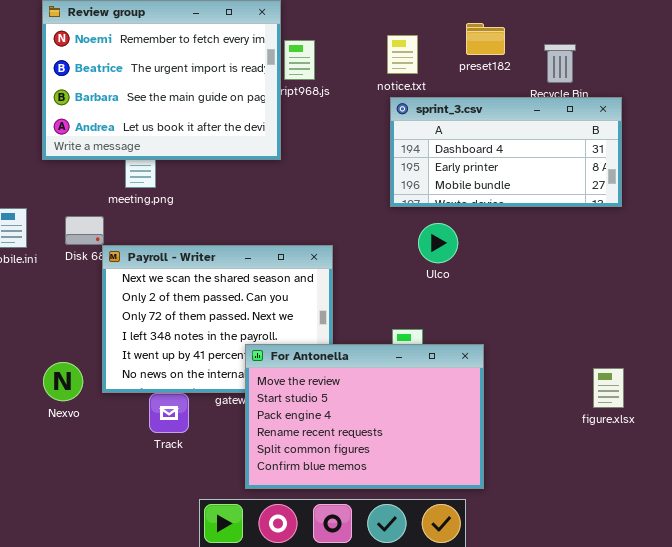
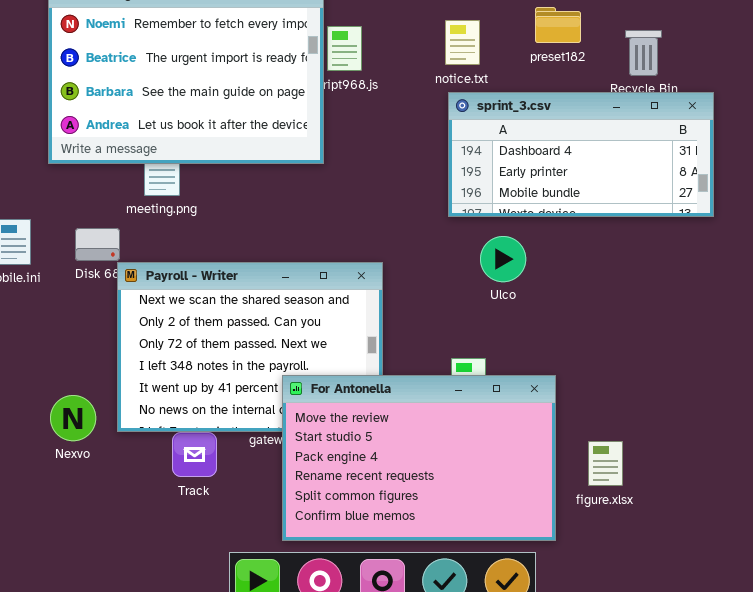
figure.xlsx: [593,368,624,408] -> [588,441,623,486], moved

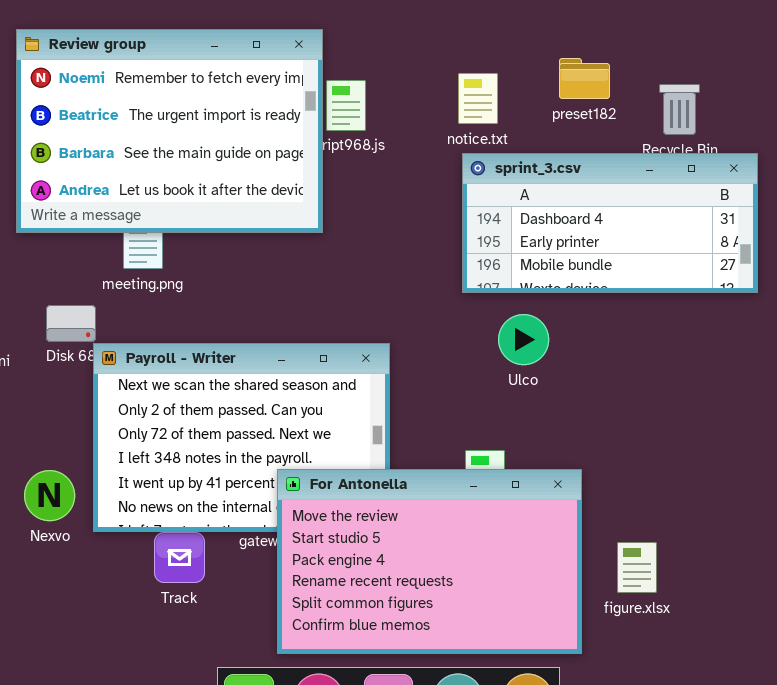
Nexvo: [50,395,96,441] -> [24,470,75,521], moved

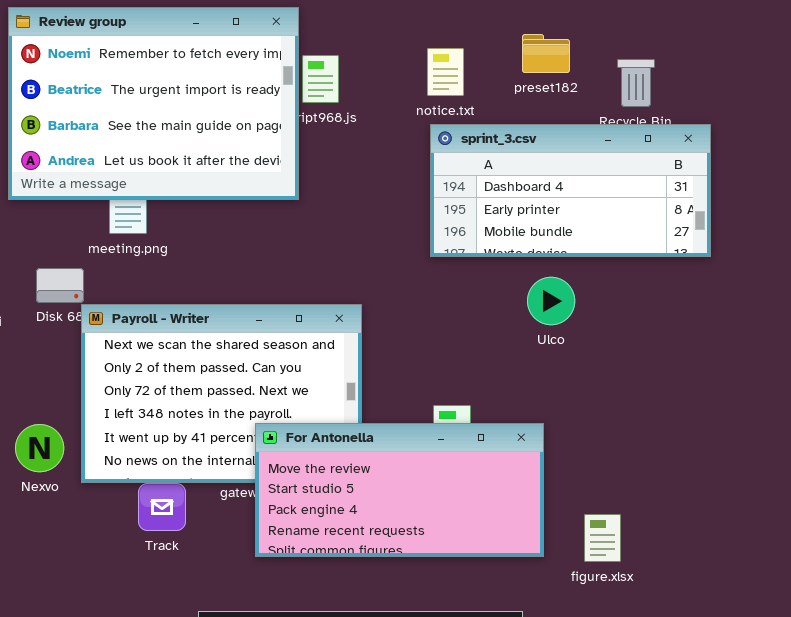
Ulco: [498,314,549,365] -> [527,277,575,325], moved
For Antonella: [277,469,582,654] -> [255,423,544,557], resized
figure.xlsx: [617,542,657,593] -> [584,514,621,562], moved

